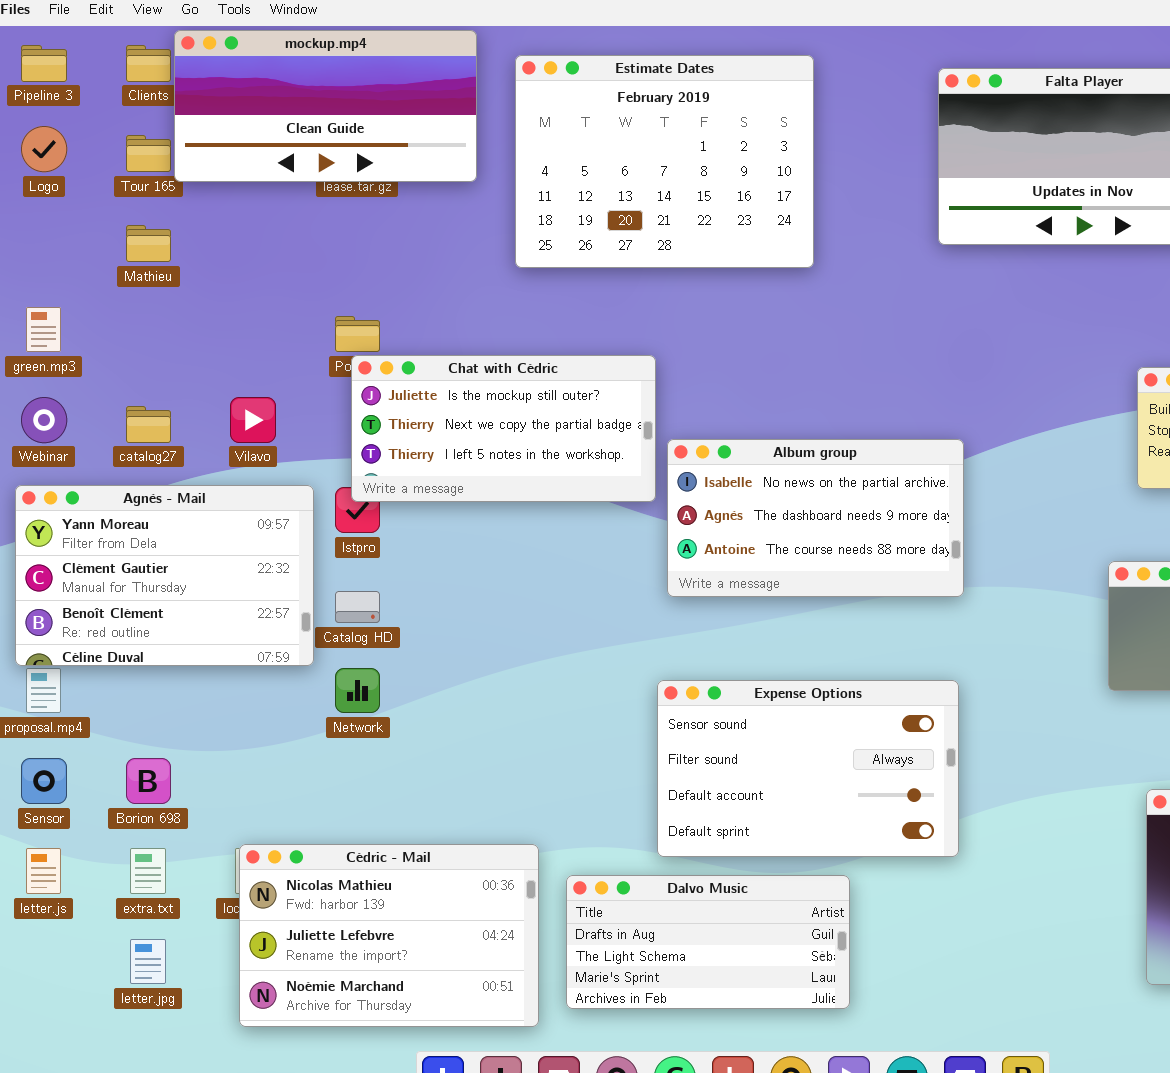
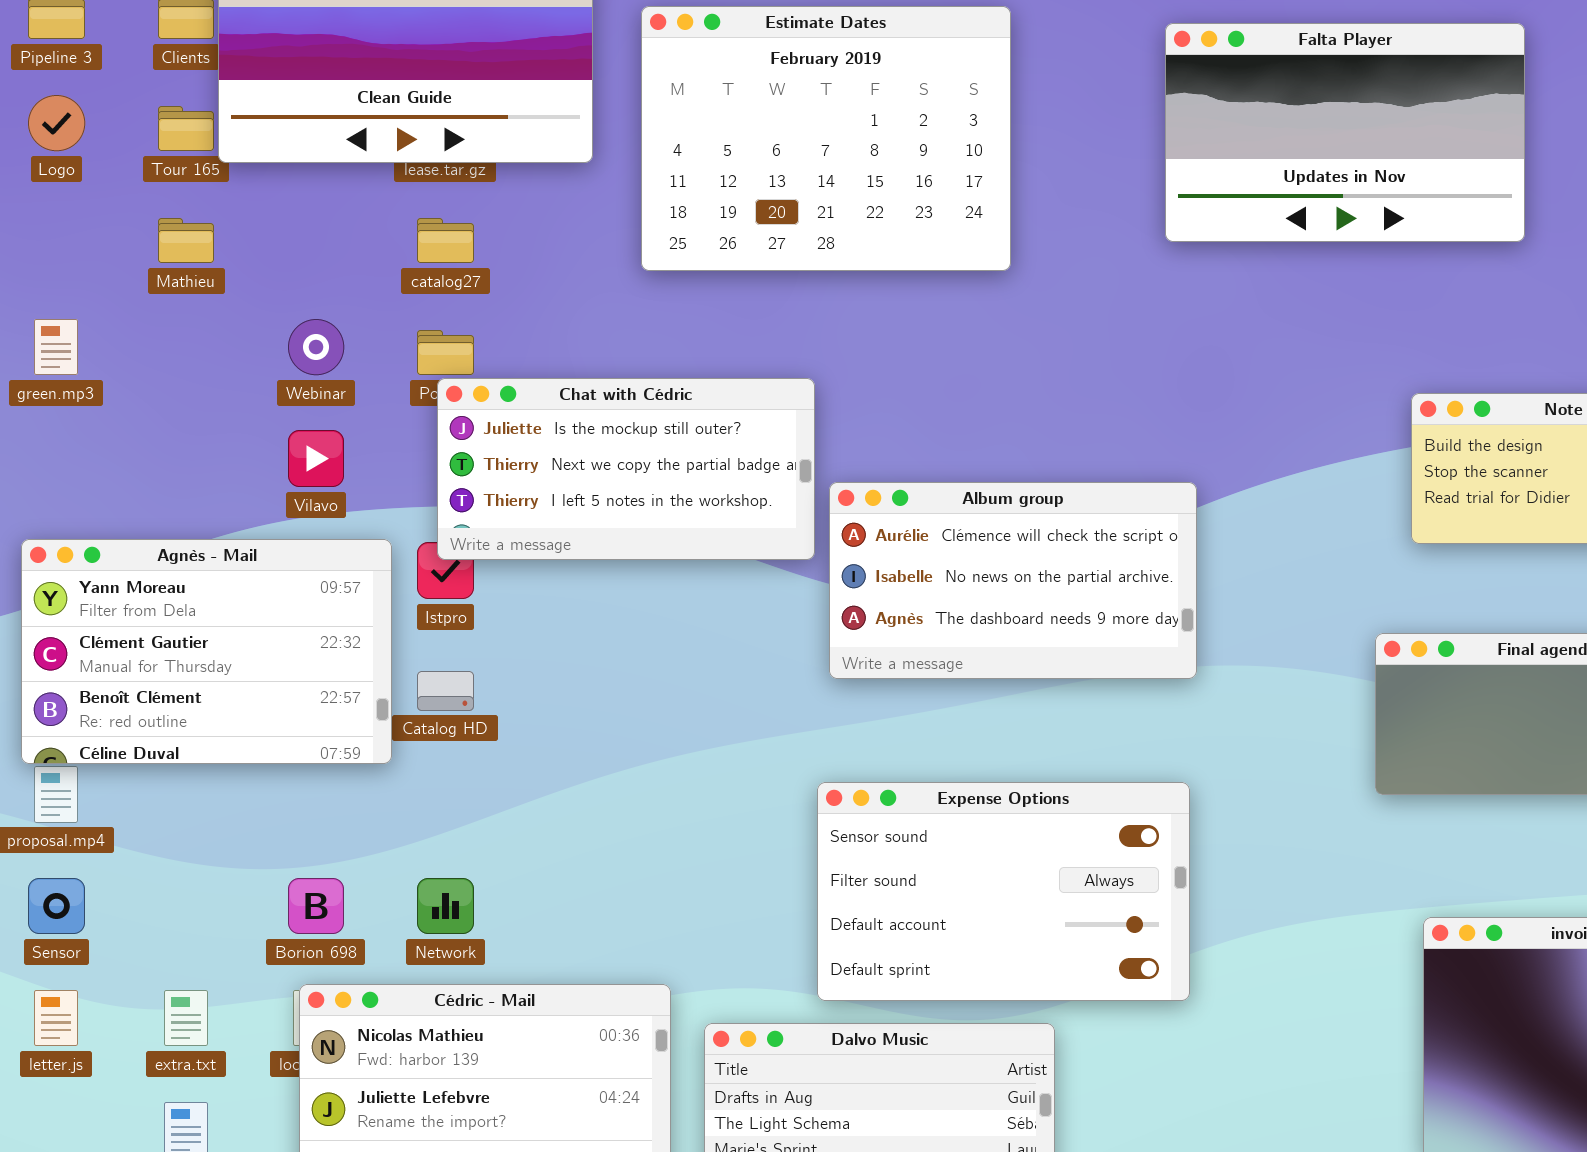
Webinar: [21,397,67,443] -> [288,319,344,375], moved
catalog27: [126,406,171,443] -> [417,218,474,263], moved
Album group: [667,439,964,597] -> [829,482,1197,679], scrolled up 1 row
Network: [335,668,380,713] -> [417,878,474,934], moved
Borion 698: [126,758,171,804] -> [288,878,344,934], moved

